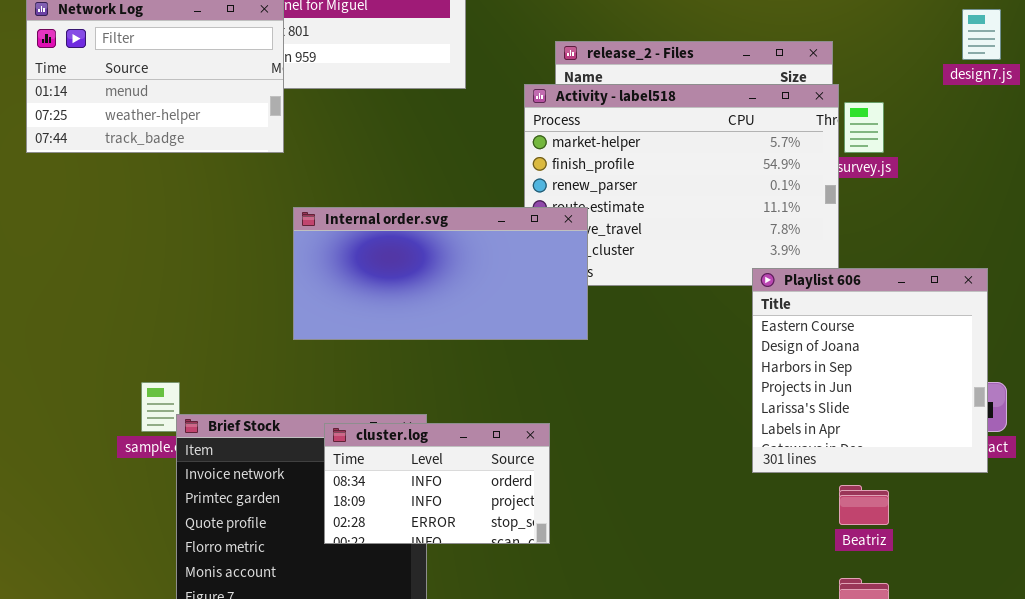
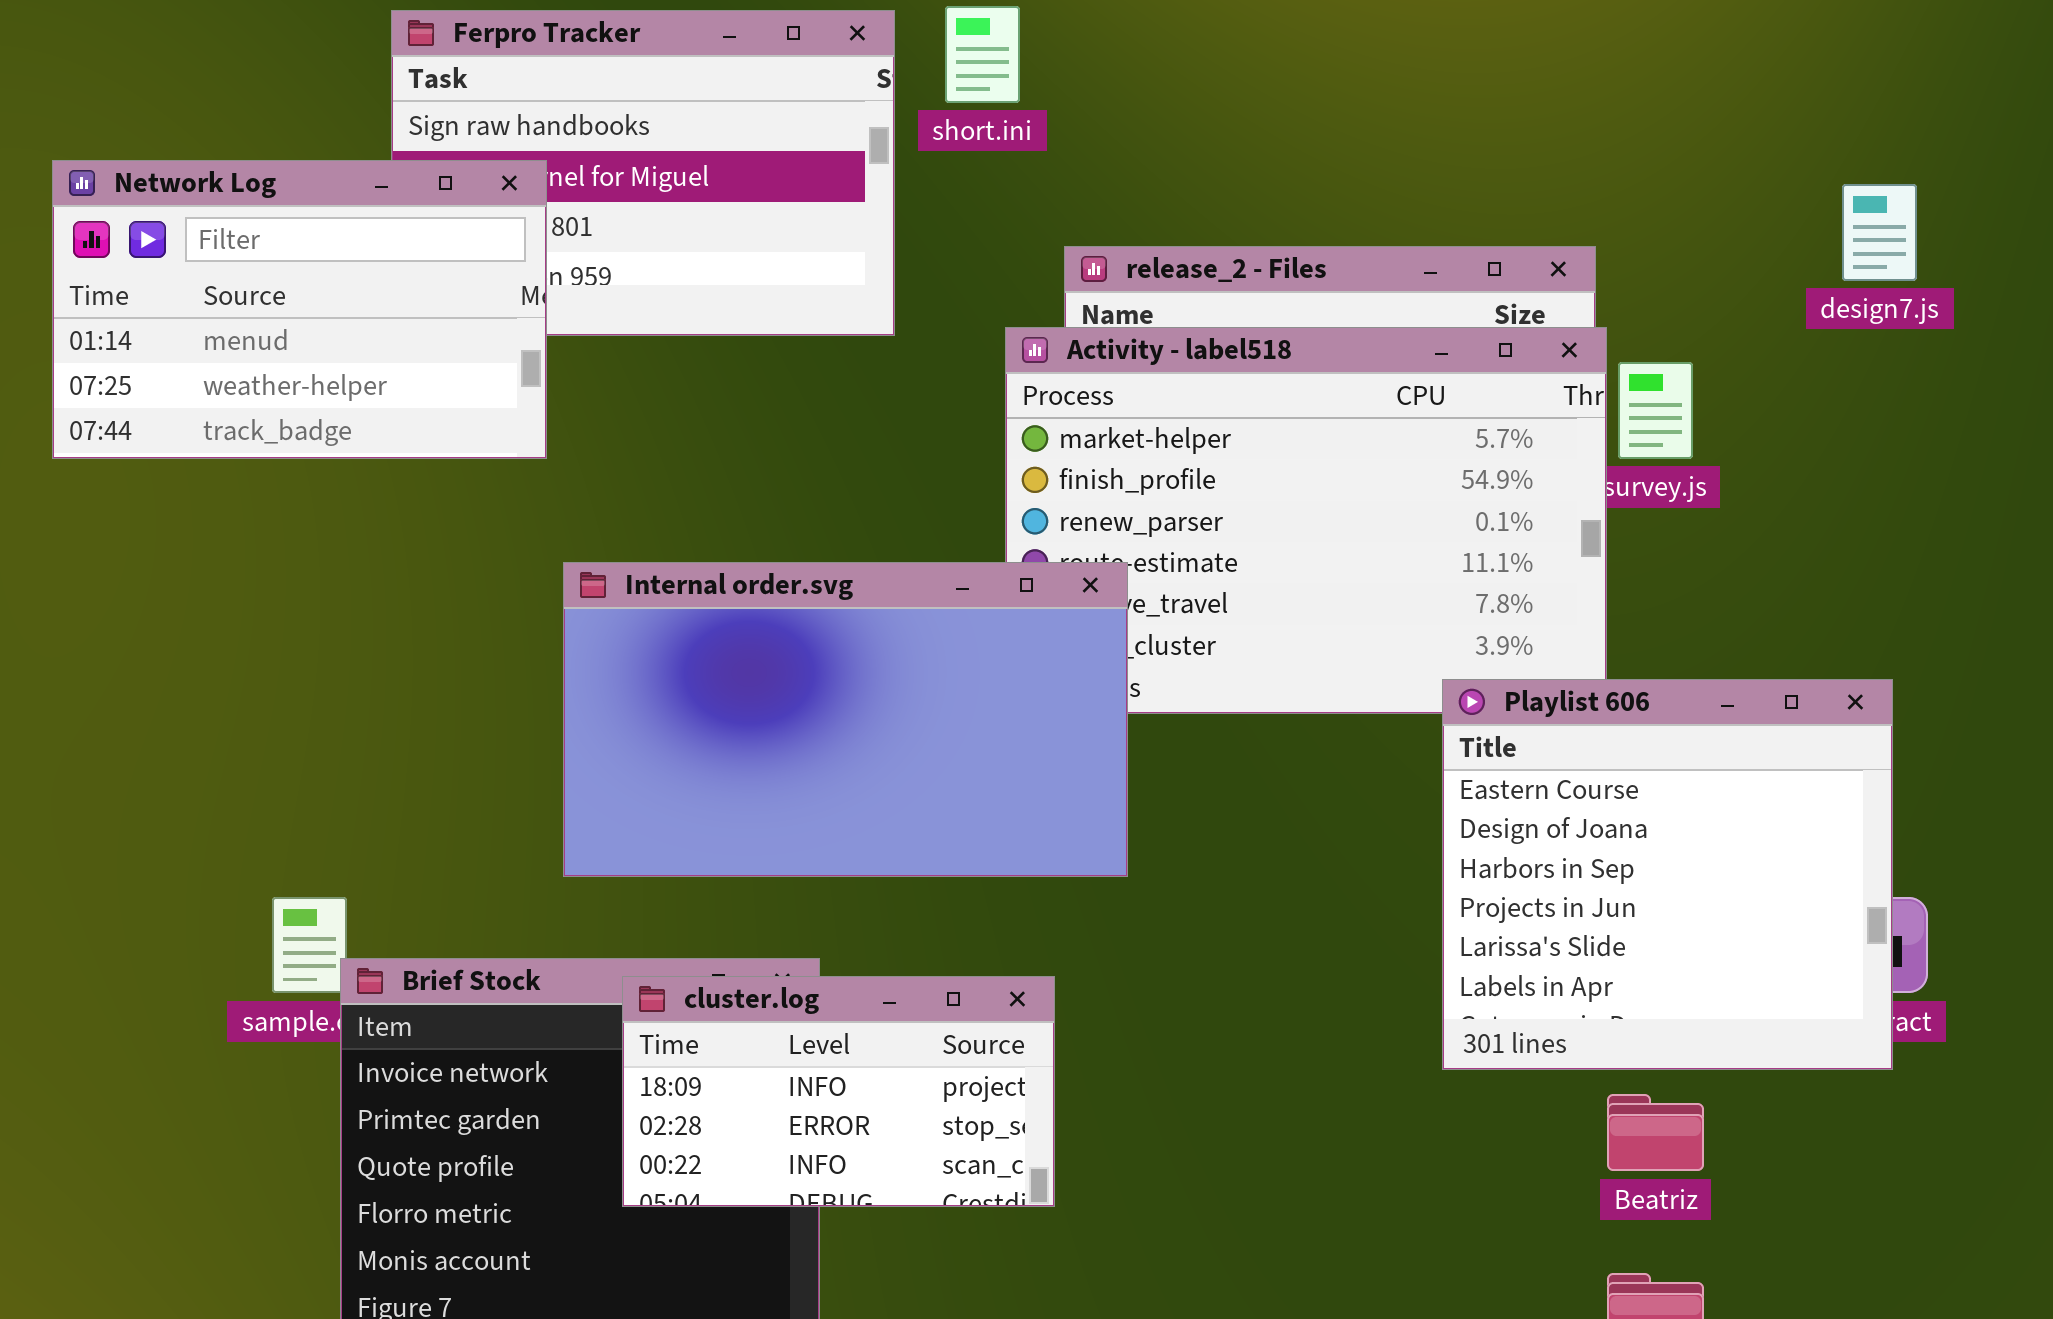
Internal order.svg: [293,207,588,340] -> [563,562,1128,877], resized
cluster.log: [324,423,550,544] -> [622,976,1055,1207], scrolled down 1 row

